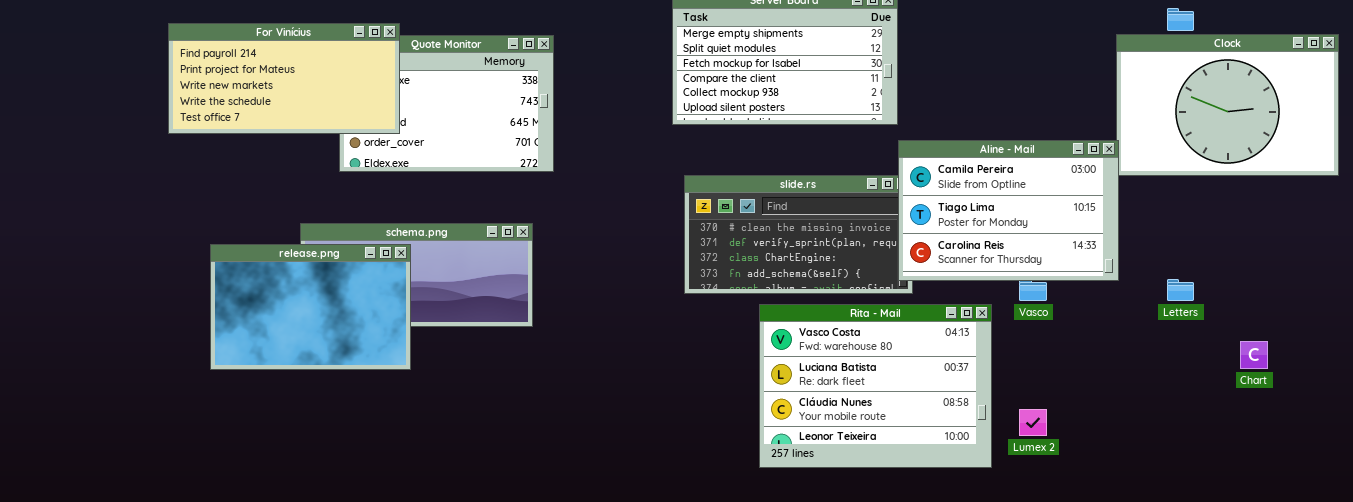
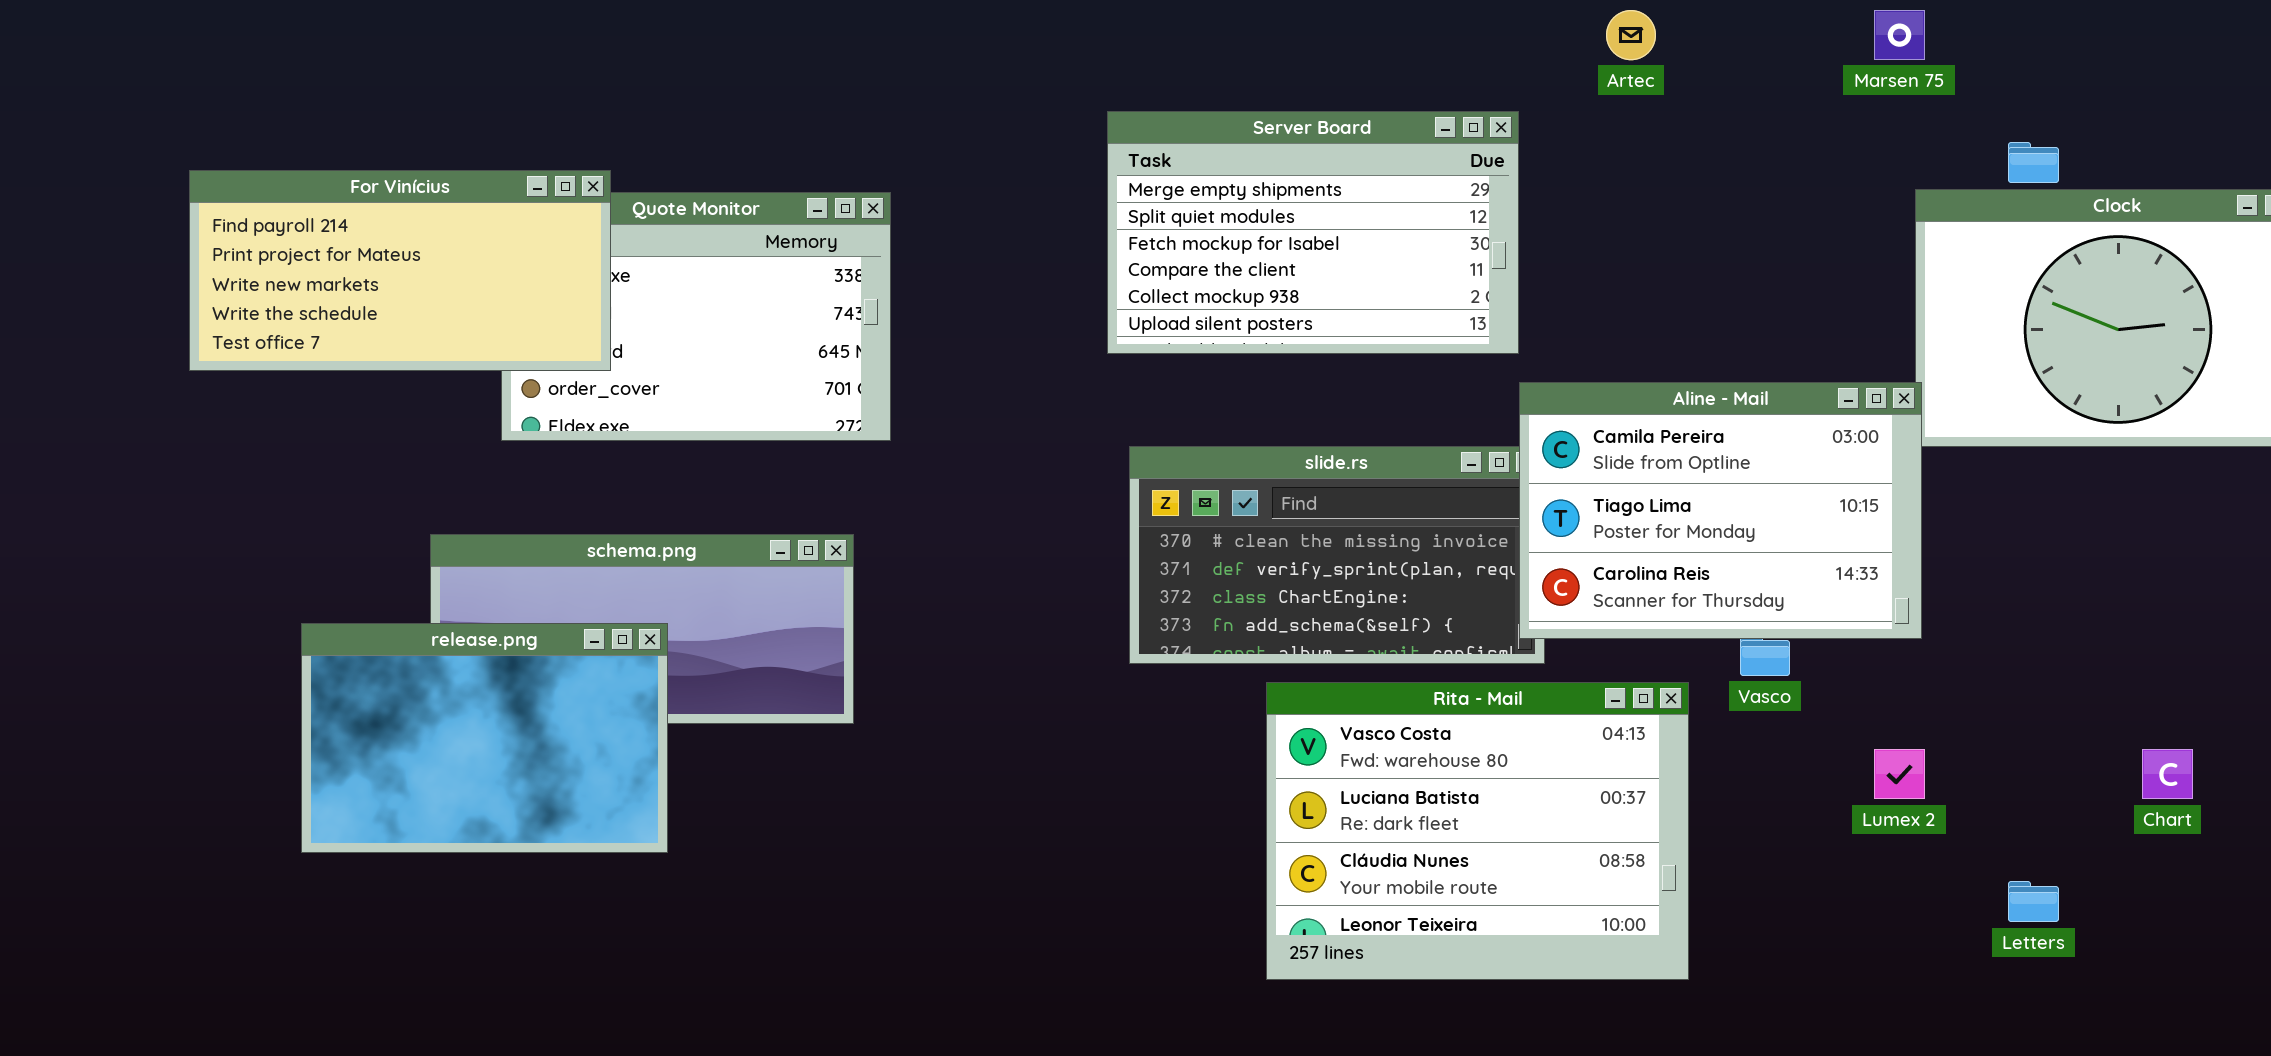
release.png: [210,244,411,370] -> [301,623,668,853], moved
Letters: [1167,279,1194,301] -> [2008,881,2059,922], moved
Lumex 2: [1019,409,1047,436] -> [1874,749,1925,799], moved

